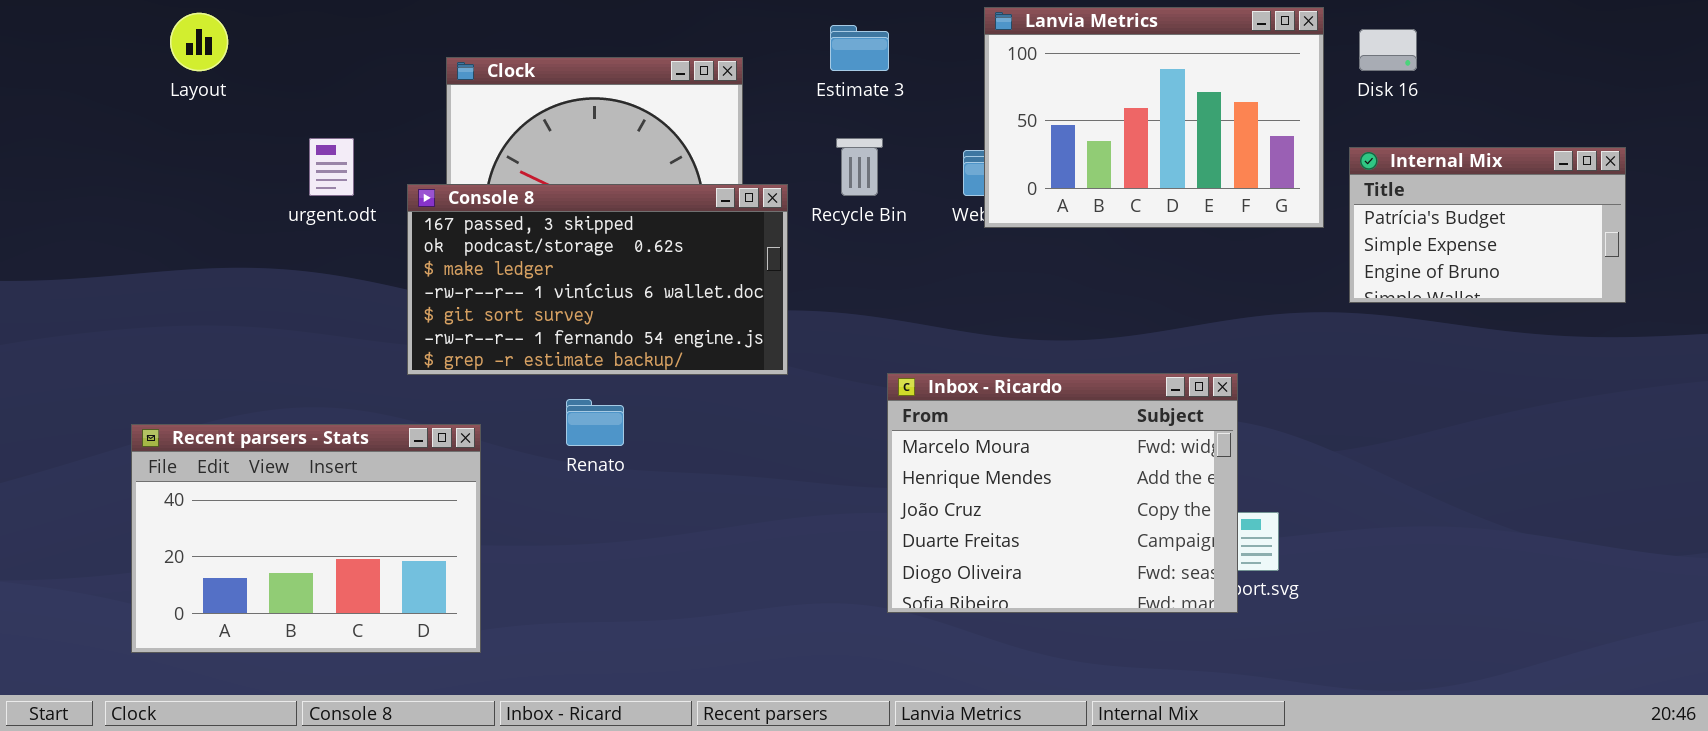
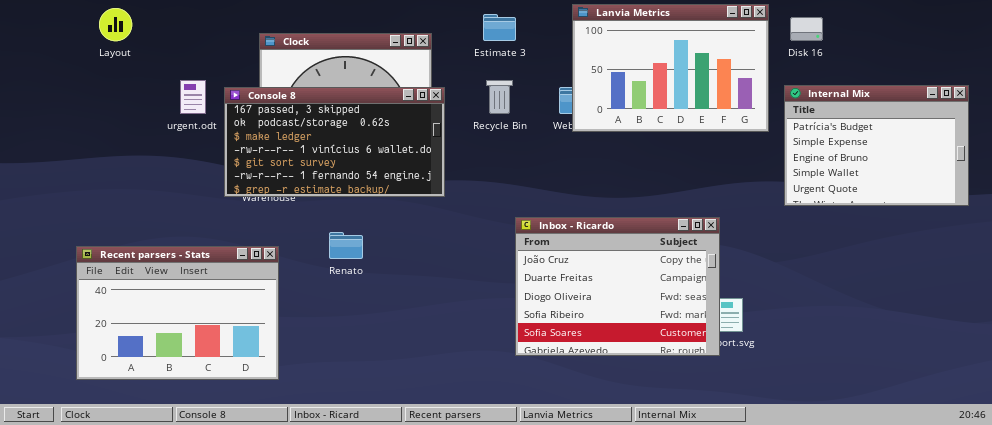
Internal Mix: [1349,147,1626,303] -> [784,85,969,206], resized
Console 8: [407,184,788,375] -> [224,87,445,197], moved
Inbox - Ricardo: [887,373,1238,613] -> [515,217,720,356], scrolled down 2 rows

